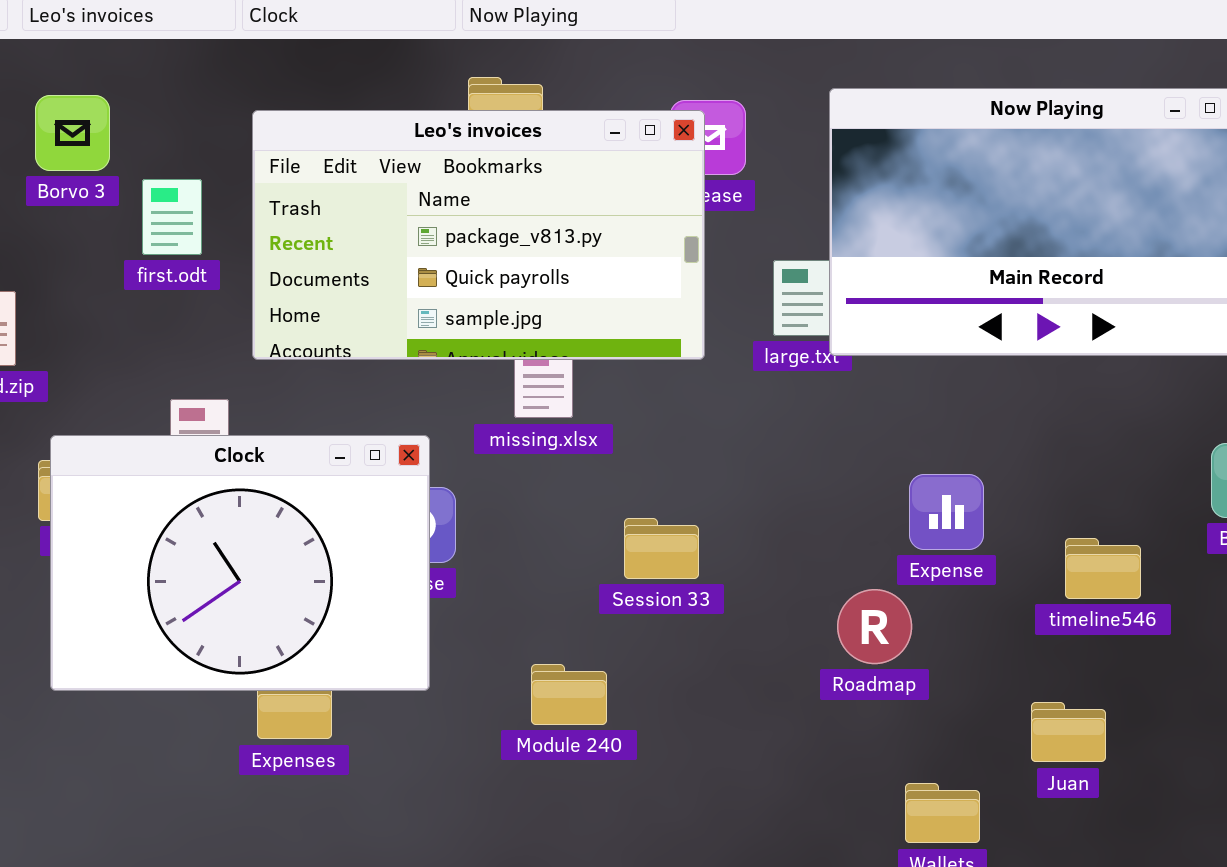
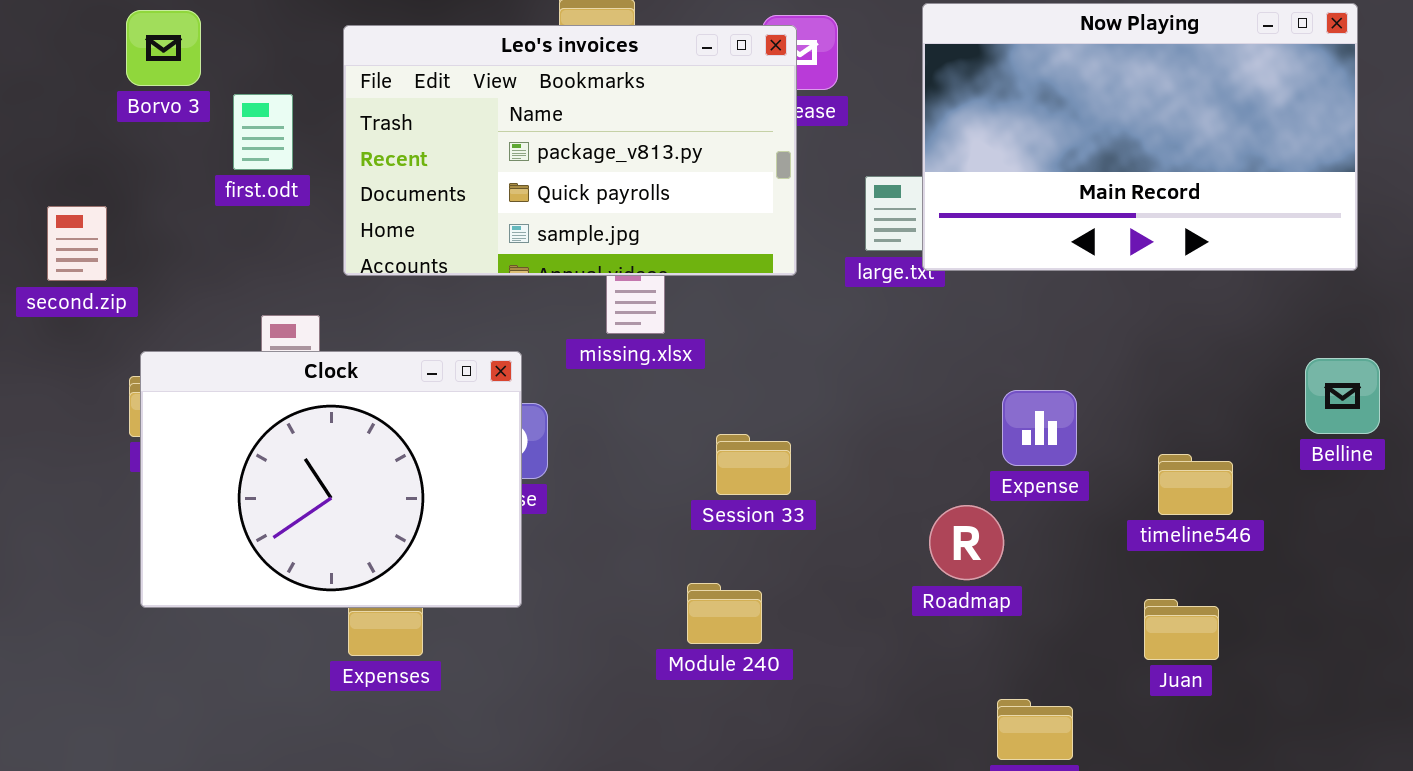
Module 240: [531,664,607,725] -> [687,583,762,644], moved
Juan: [1031,702,1106,762] -> [1144,599,1219,660], moved

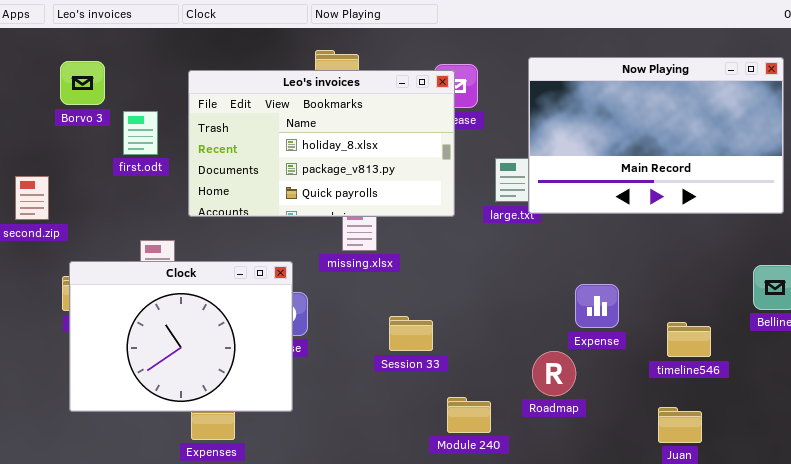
Leo's invoices: [343,25,797,276] -> [188,70,455,217], scrolled up 1 row
Session 33: [716,434,791,495] -> [389,316,433,351], moved
Module 240: [687,583,762,644] -> [447,397,491,433], moved

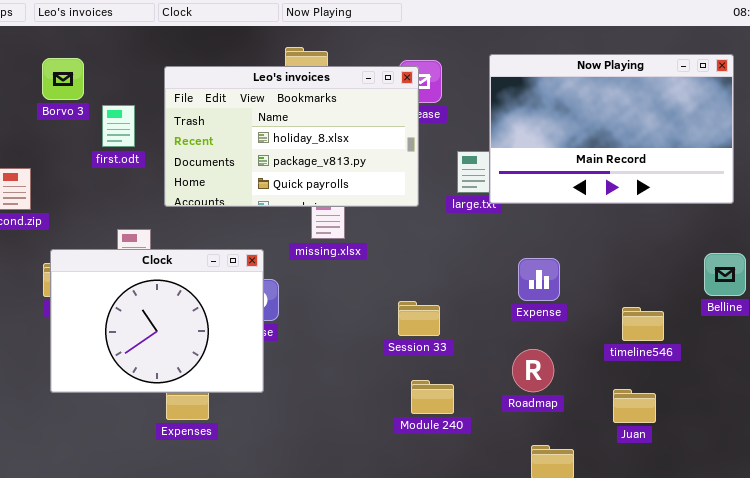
Expense: [575,284,619,328] -> [518,258,560,301], moved
Session 33: [389,316,433,351] -> [398,301,440,336], moved
Roadmap: [532,351,576,396] -> [512,349,554,392], moved

